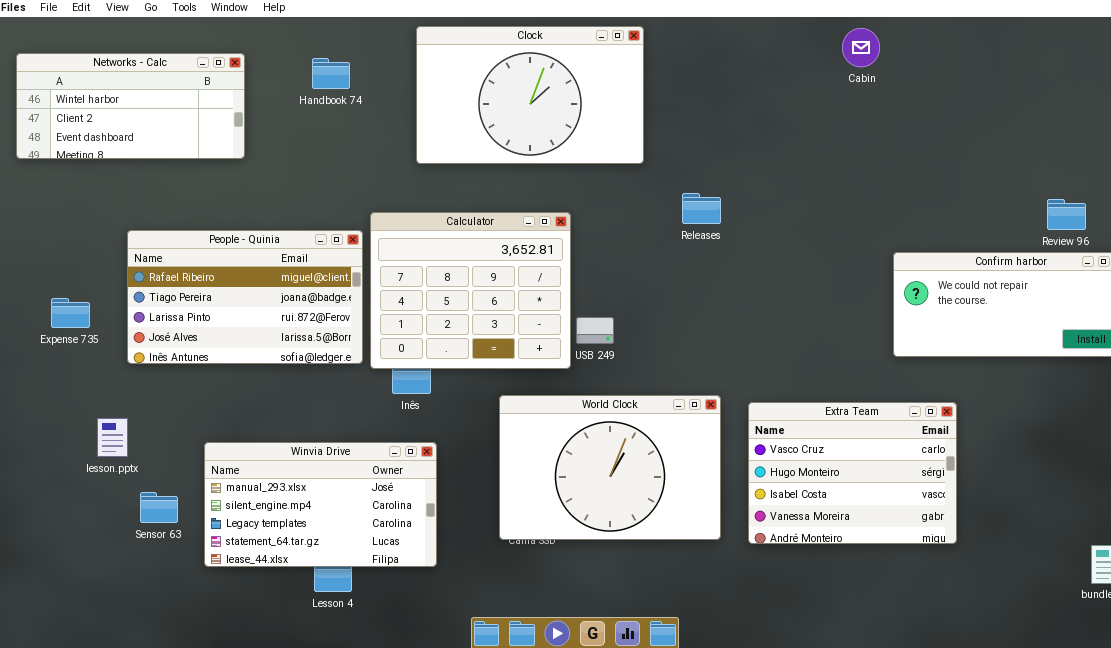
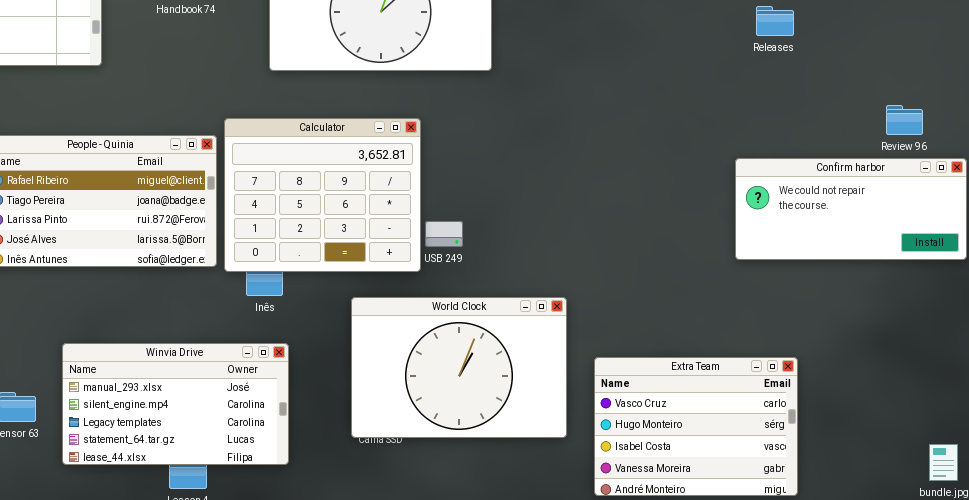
Releases: [682,193,721,224] -> [756,6,794,36], moved
Extra Team: [748,402,957,544] -> [594,357,798,496], moved

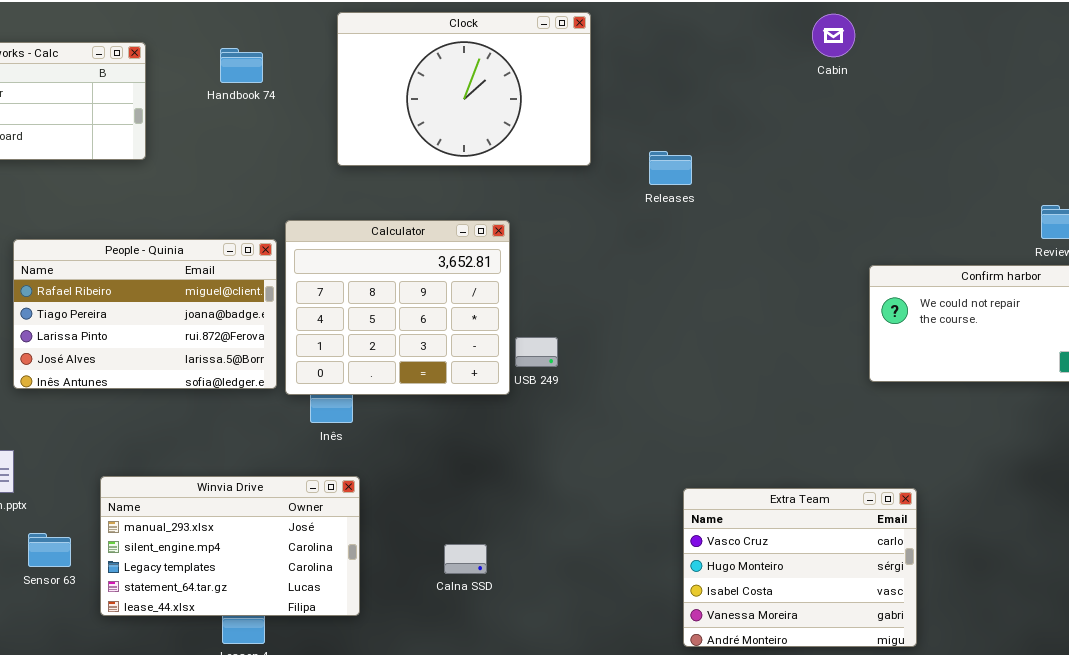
Releases: [756,6,794,36] -> [649,151,692,185], moved
World Clock: [351,297,567,438] -> none, closed
Extra Team: [594,357,798,496] -> [683,488,917,647], moved

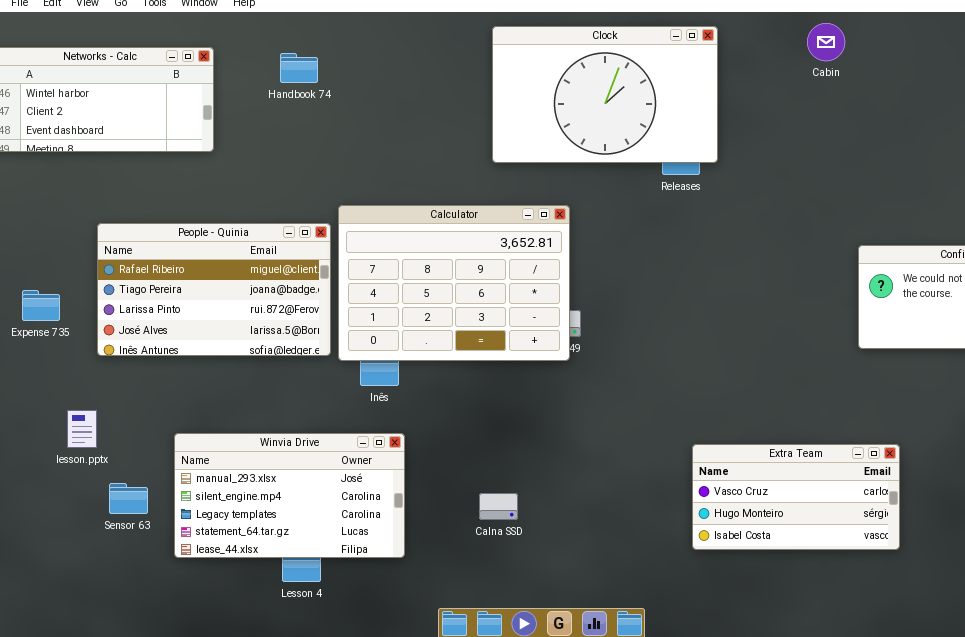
Clock: [337,12,591,166] -> [492,26,718,163], moved
Calculator: [285,220,510,395] -> [338,205,570,361], resized
Extra Team: [683,488,917,647] -> [692,444,900,550], resized

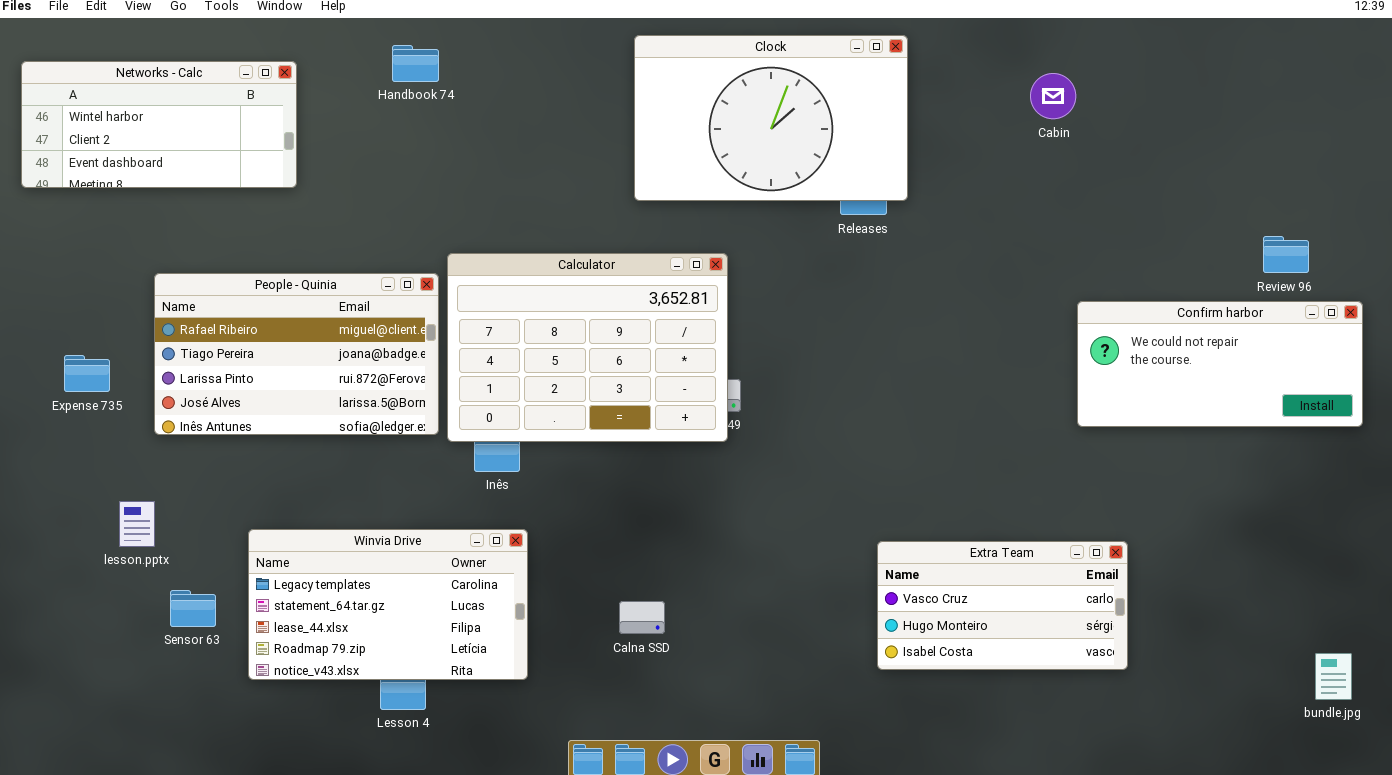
Cabin: [807,23,845,61] -> [1030,73,1076,119], moved
Handbook 74: [280,53,318,83] -> [392,45,439,82], moved
Winvia Drive: [174,433,405,558] -> [248,529,528,680], scrolled down 2 rows

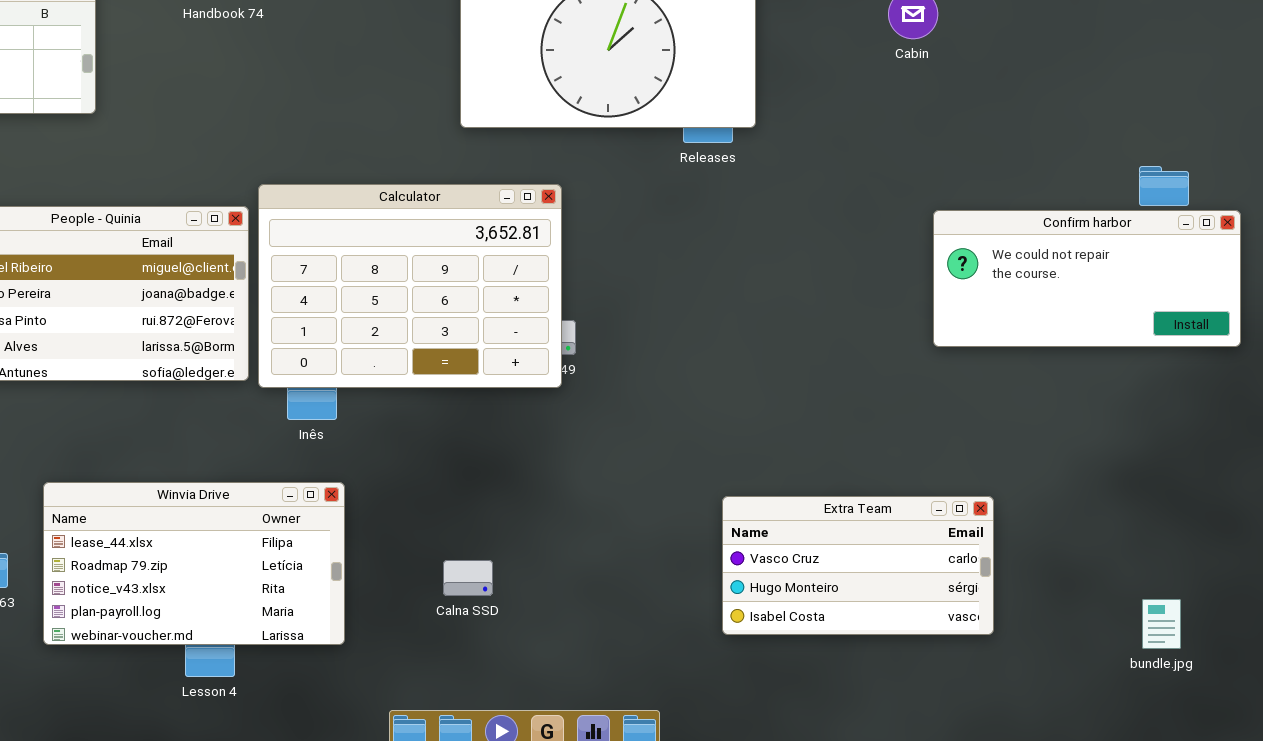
Confirm harbor: [1077,301,1363,427] -> [933,210,1241,347], moved
Winvia Drive: [248,529,528,680] -> [43,482,345,645], scrolled down 2 rows
bundle.jpg: [1315,653,1352,700] -> [1142,599,1181,649], moved

